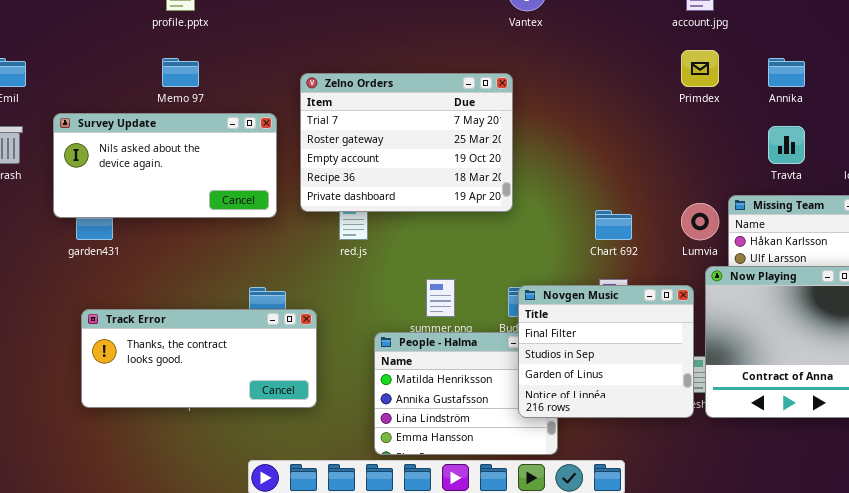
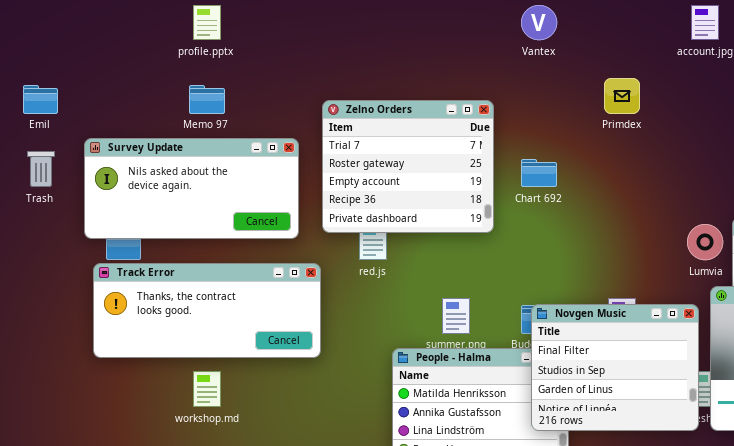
Primdex: [681,50,719,87] -> [604,78,640,114], moved
Zelno Orders: [300,73,513,212] -> [322,100,494,233], resized
Chart 692: [595,210,632,240] -> [521,159,557,187], moved
Track Error: [81,309,317,408] -> [93,263,321,358], moved

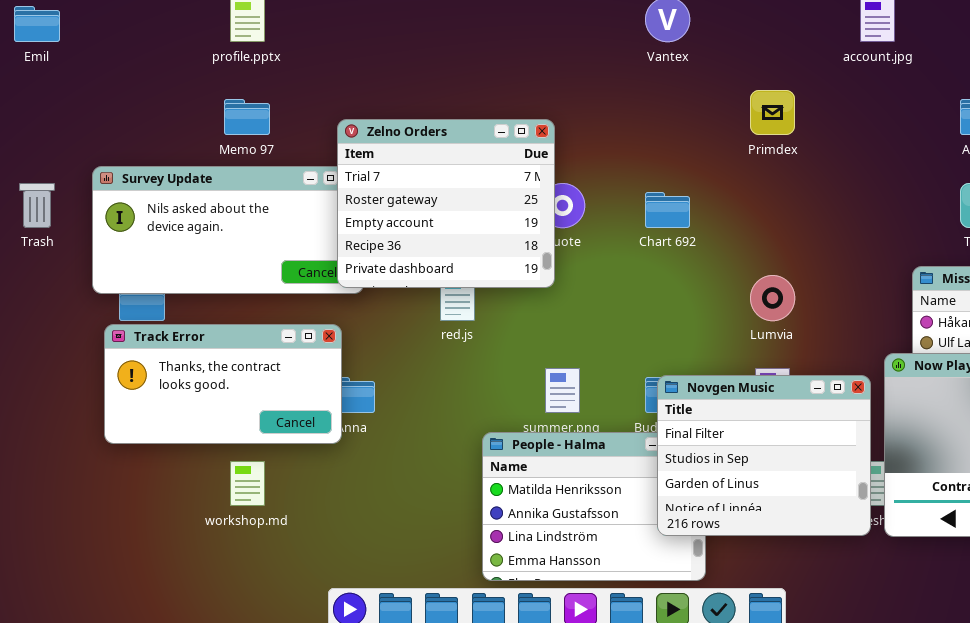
Emil: [23,85,58,114] -> [14,6,60,42], moved
Zelno Orders: [322,100,494,233] -> [337,119,555,288], moved
Lumvia: [687,224,723,260] -> [750,275,795,321], moved
Track Error: [93,263,321,358] -> [104,324,342,444], resized

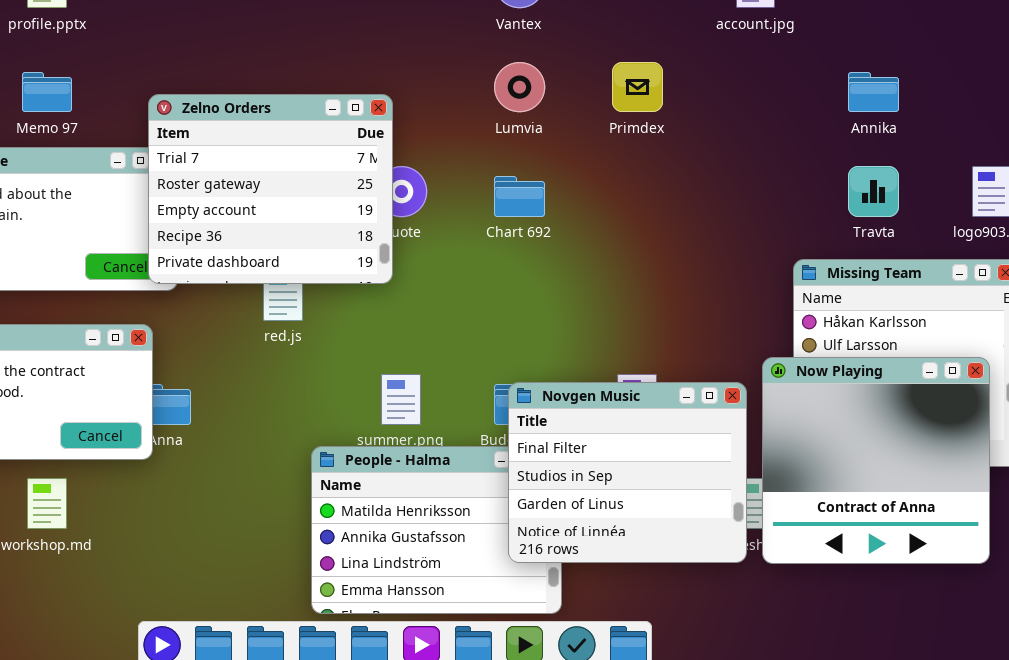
Lumvia: [750,275,795,321] -> [494,62,545,112], moved

